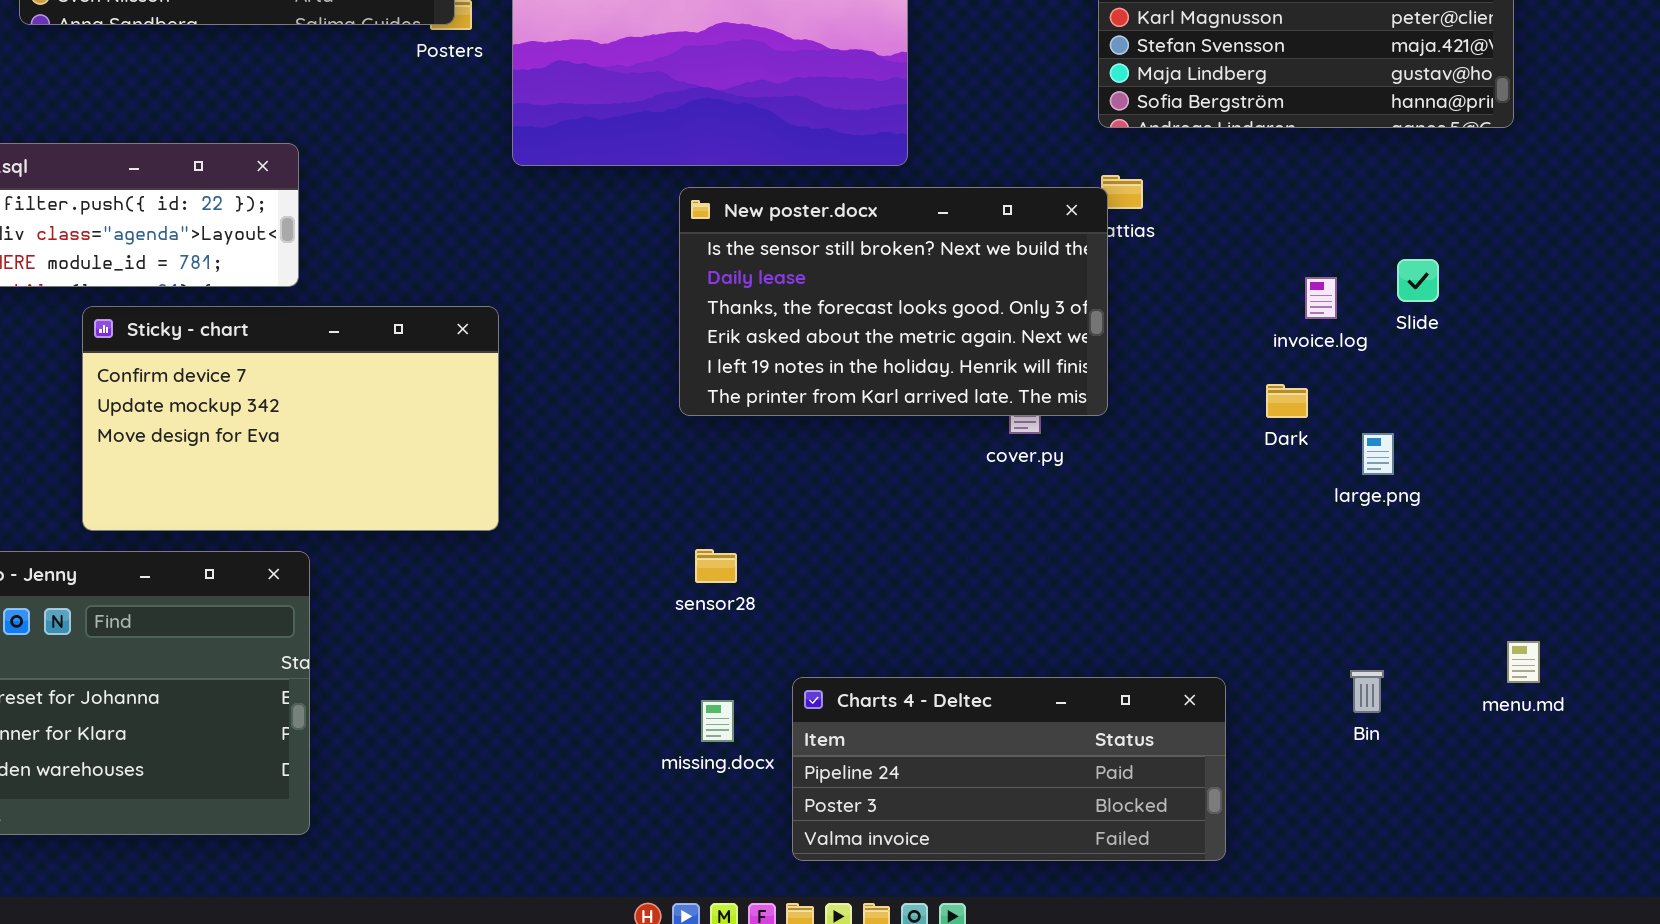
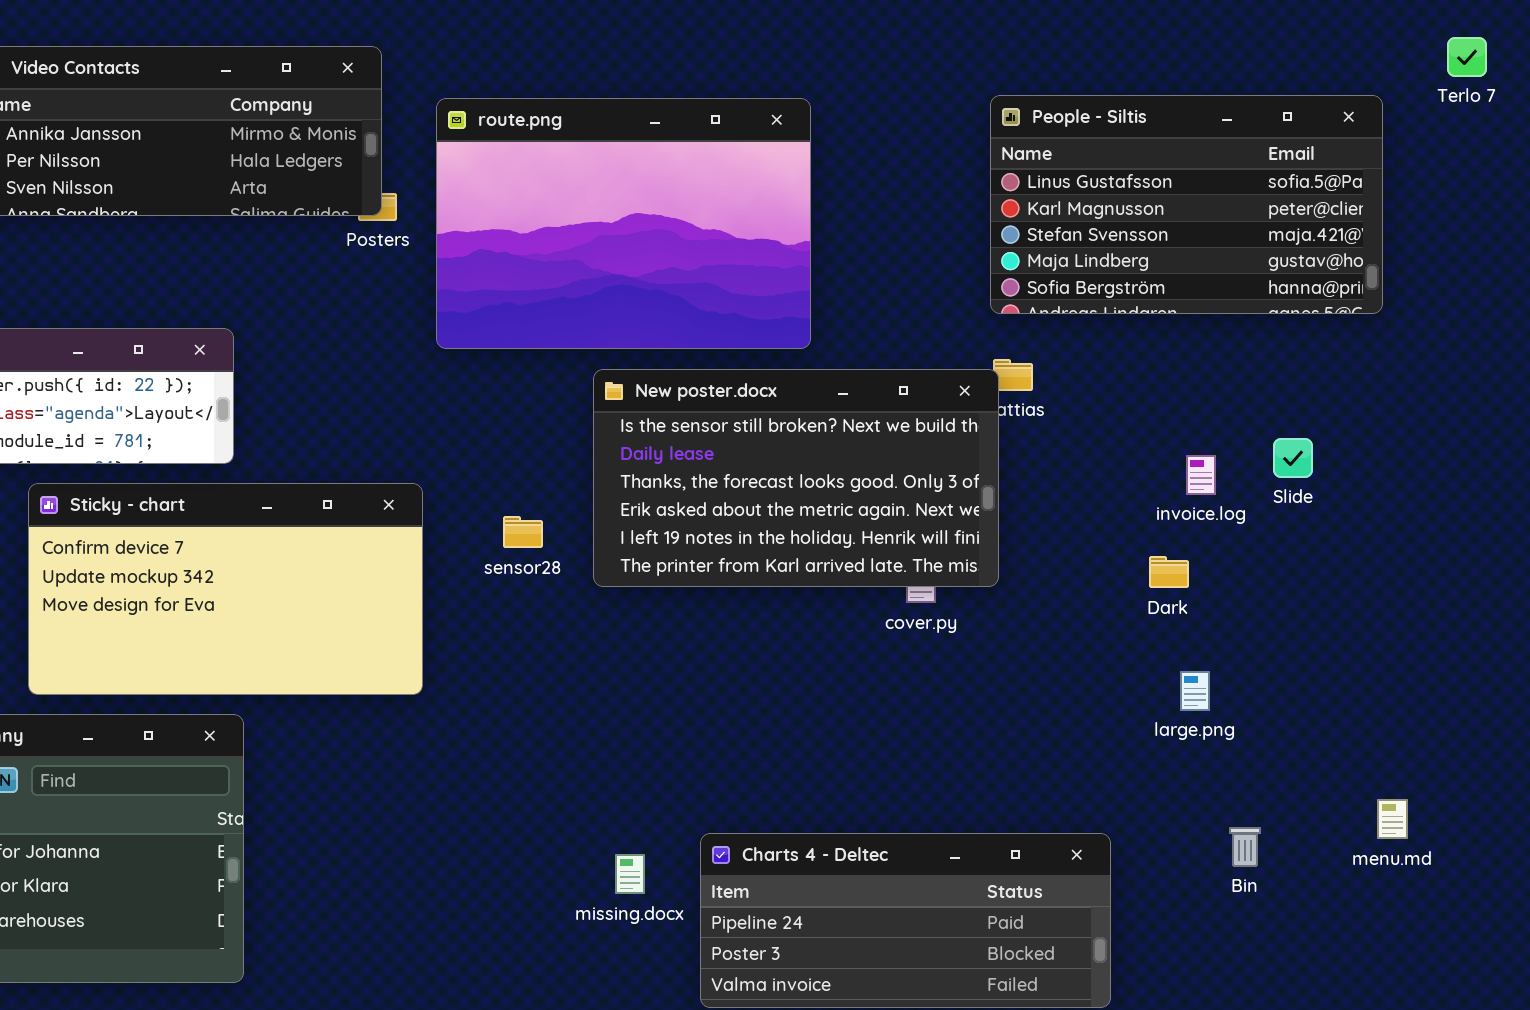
large.png: [1362,433,1394,475] -> [1180,671,1210,711], moved
sensor28: [695,549,737,583] -> [503,516,543,548], moved

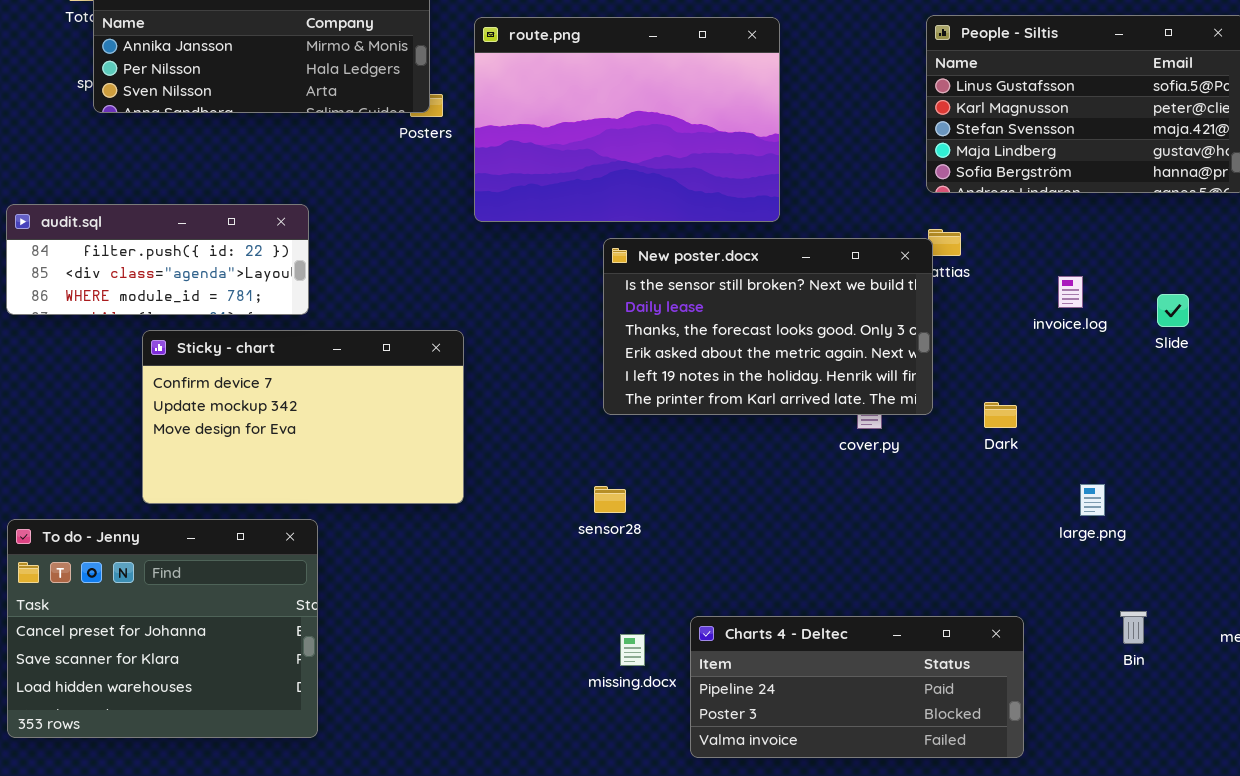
invoice.log: [1186,455,1216,495] -> [1058,276,1083,308], moved
sensor28: [503,516,543,548] -> [594,486,626,513], moved
Dark: [1149,556,1189,588] -> [984,402,1017,428], moved

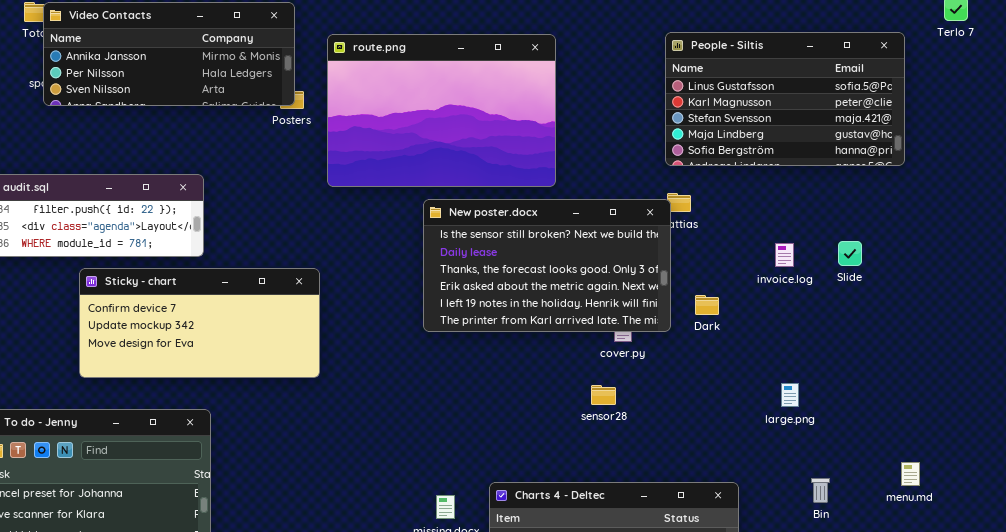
invoice.log: [1058,276,1083,308] -> [775,243,794,267], moved
Sticky - chart: [142,330,464,504] -> [79,268,320,378], resized
Dark: [984,402,1017,428] -> [695,295,719,315], moved
sensor28: [594,486,626,513] -> [591,385,616,405], moved

